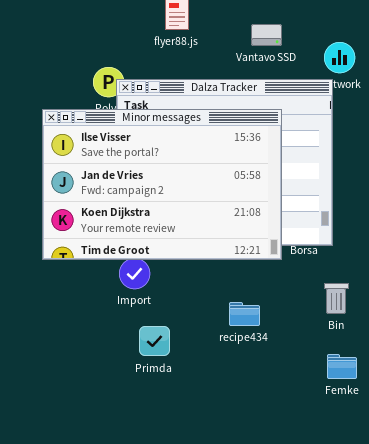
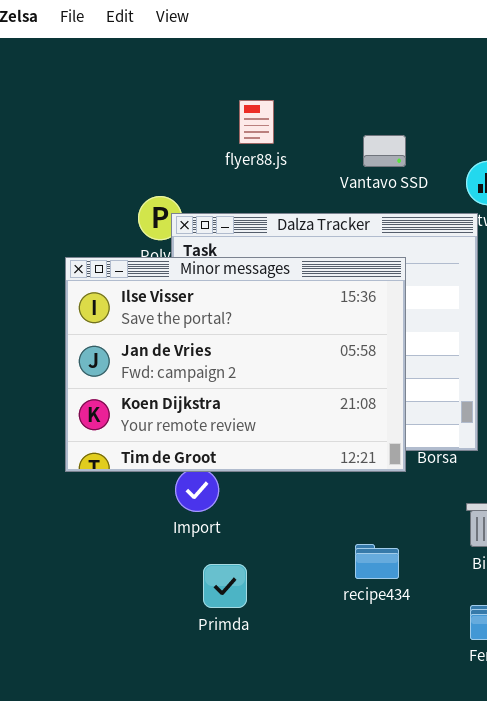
recipe434: [229,302,260,326] -> [355,544,399,579], moved

